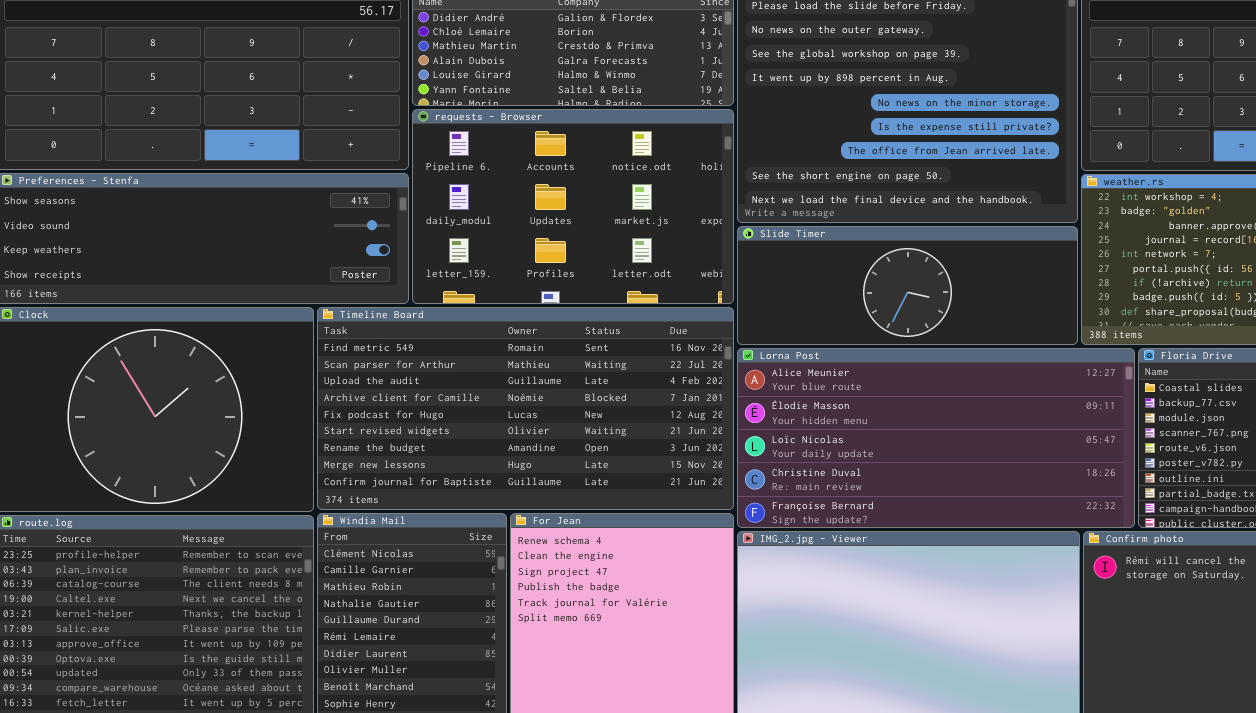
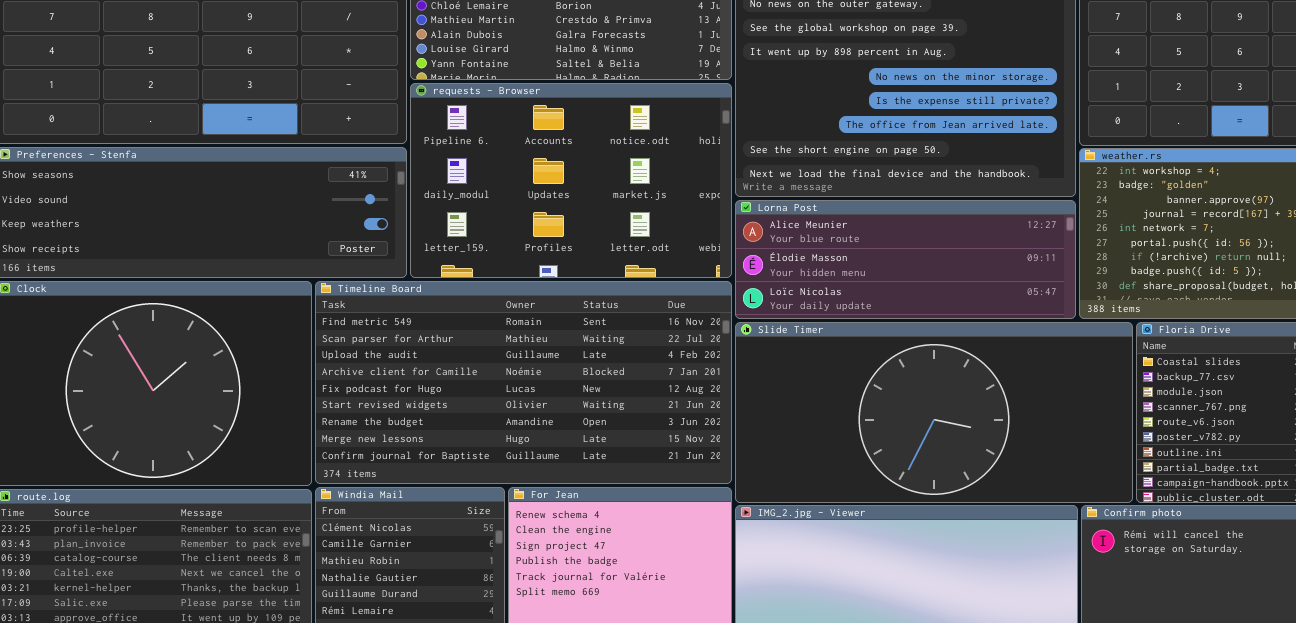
Slide Timer: [737,226,1078,345] -> [735,322,1133,503], moved, resized
Lorna Post: [737,348,1135,528] -> [735,200,1076,319], moved, resized

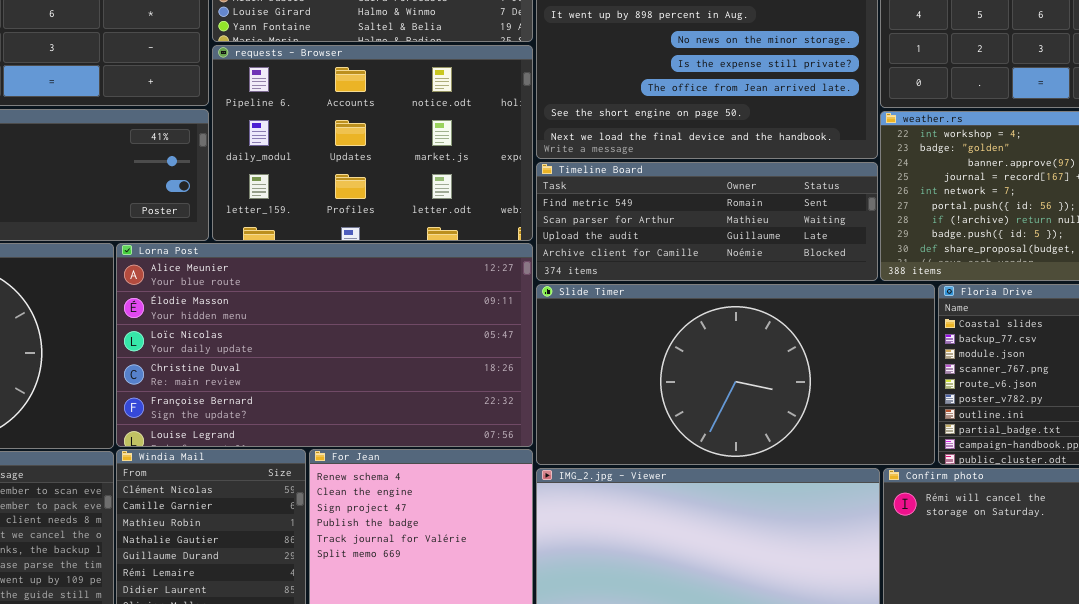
Lorna Post: [735,200,1076,319] -> [116,243,533,447], moved, resized
Timeline Board: [315,281,732,484] -> [536,162,878,281], moved, resized

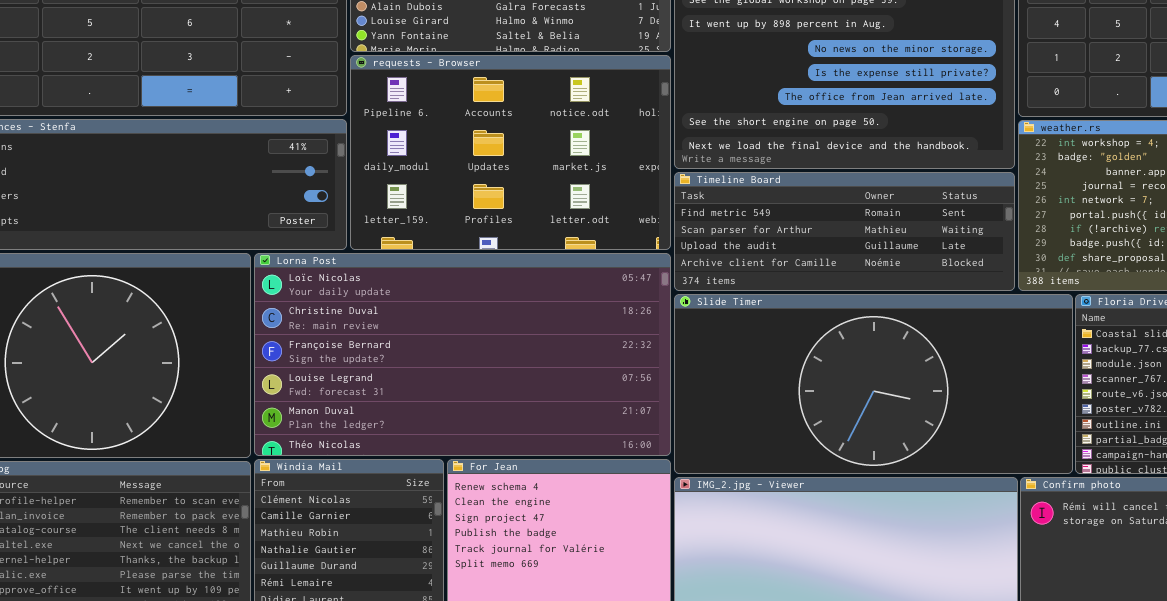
Lorna Post: [116,243,533,447] -> [254,253,671,456], scrolled down 2 rows

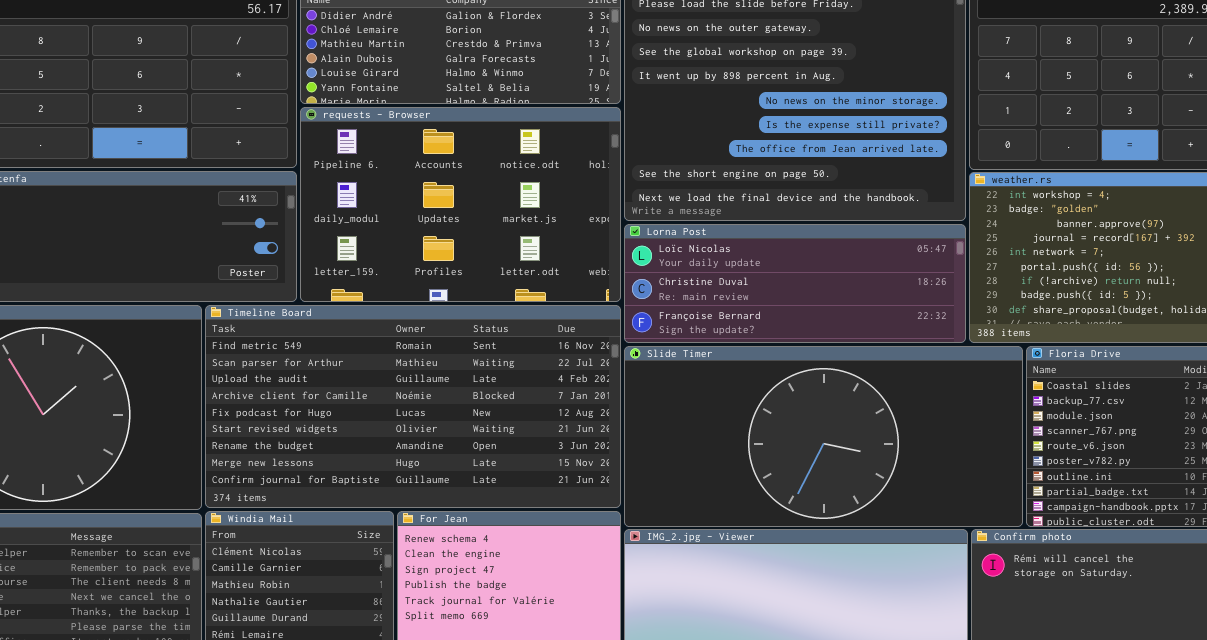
Timeline Board: [674,172,1015,291] -> [205,305,621,508], moved, resized
Lorna Post: [254,253,671,456] -> [624,224,966,343], moved, resized

